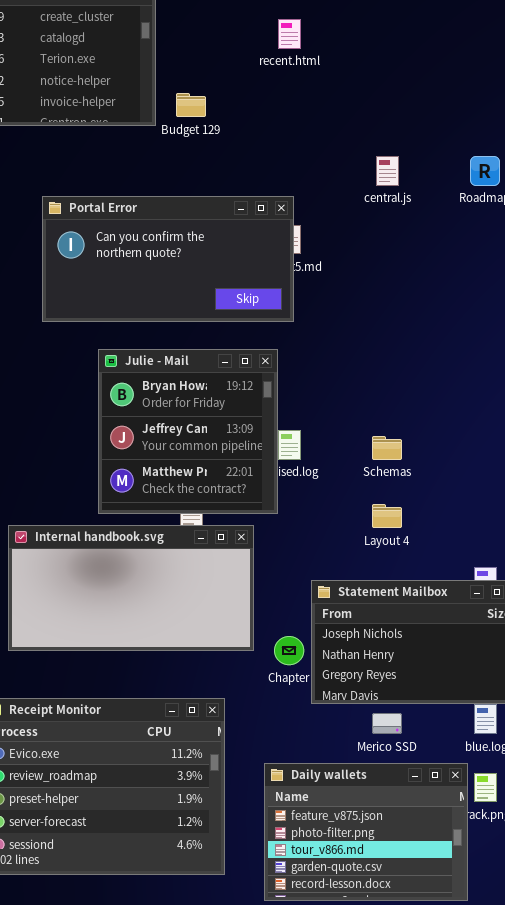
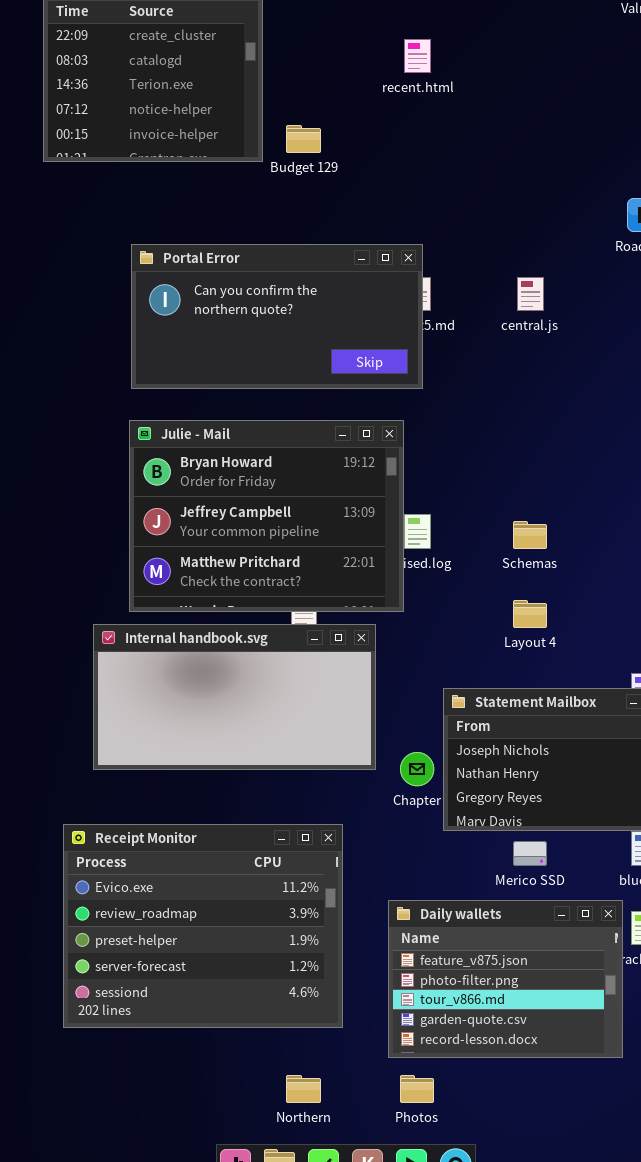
central.js: [376,156,399,186] -> [517,277,544,311], moved
Julie - Mail: [98,349,278,514] -> [129,420,404,612], resized

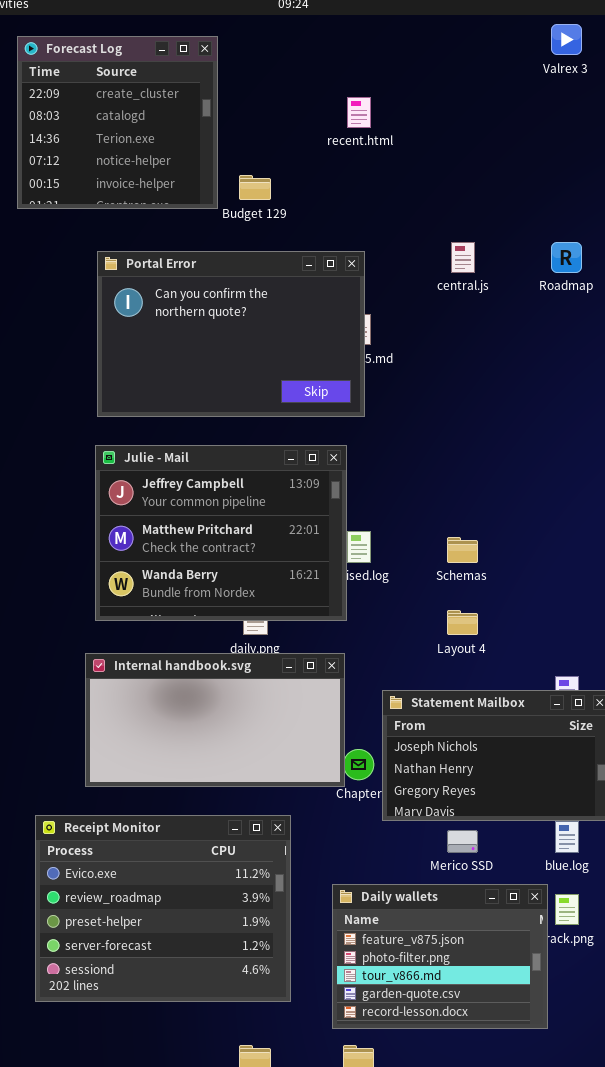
Portal Error: [131,244,423,389] -> [97,251,365,417], resized
central.js: [517,277,544,311] -> [451,242,475,273], moved
Julie - Mail: [129,420,404,612] -> [95,445,347,621], scrolled down 1 row
Internal handbook.svg: [93,624,376,770] -> [85,653,345,787], moved

